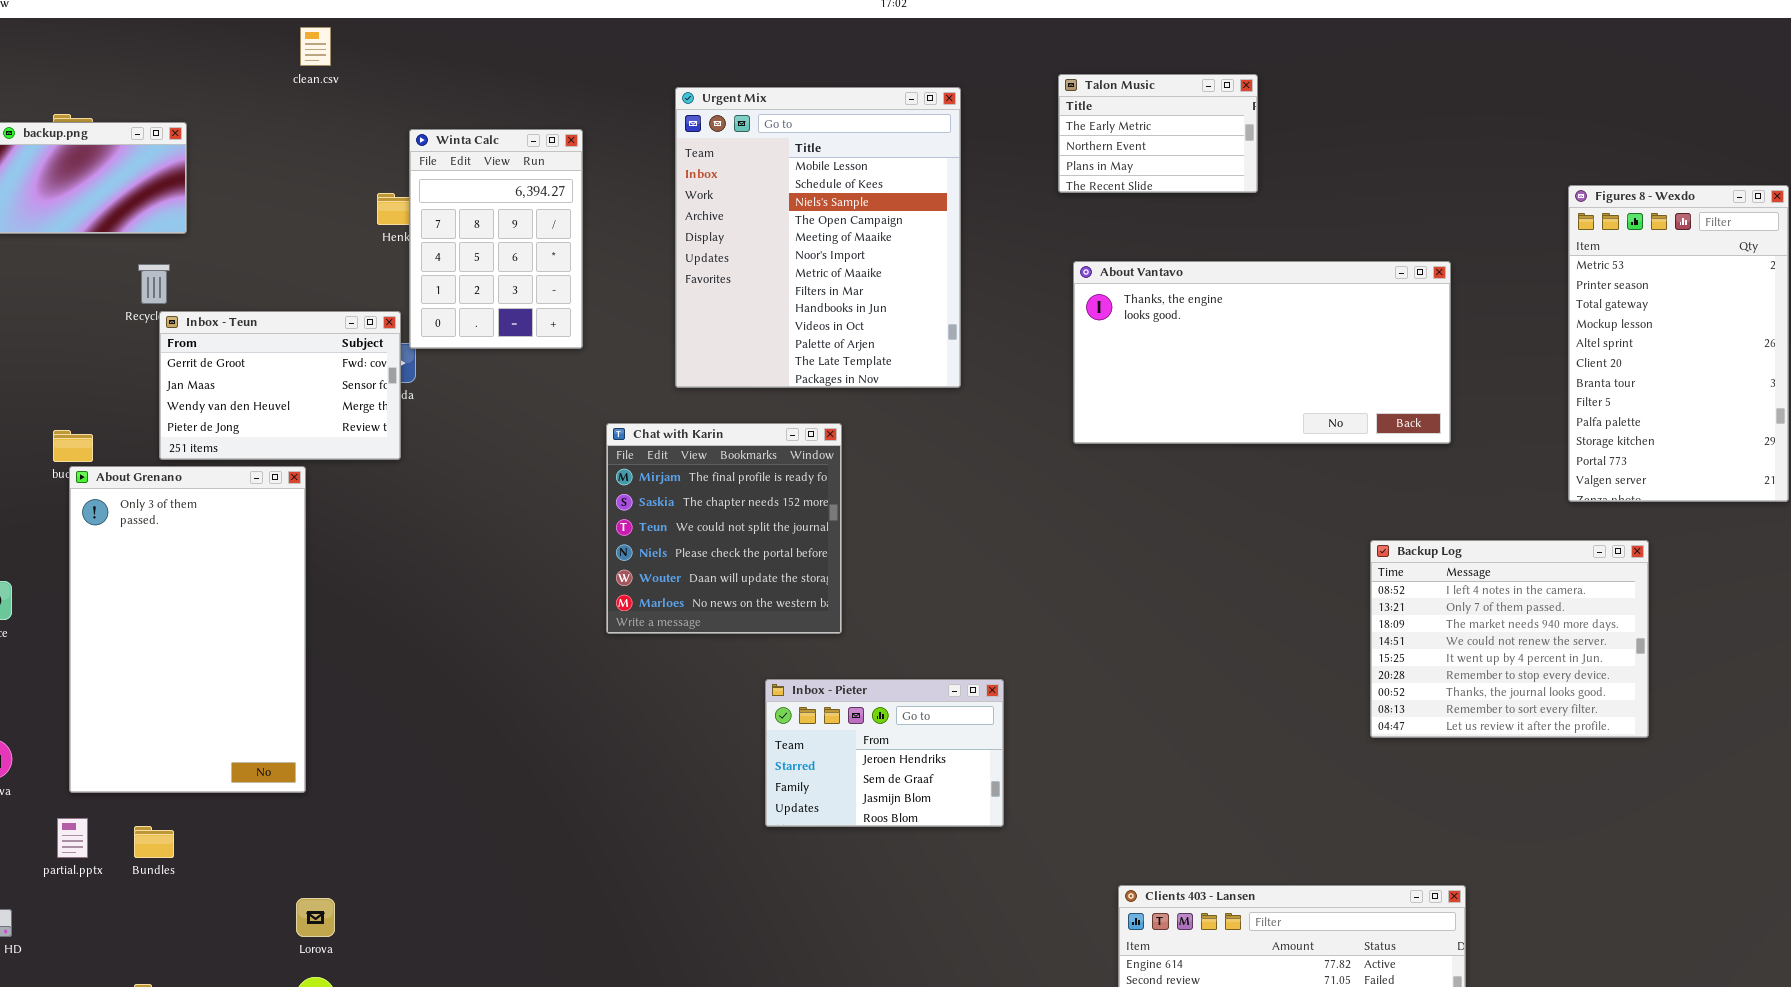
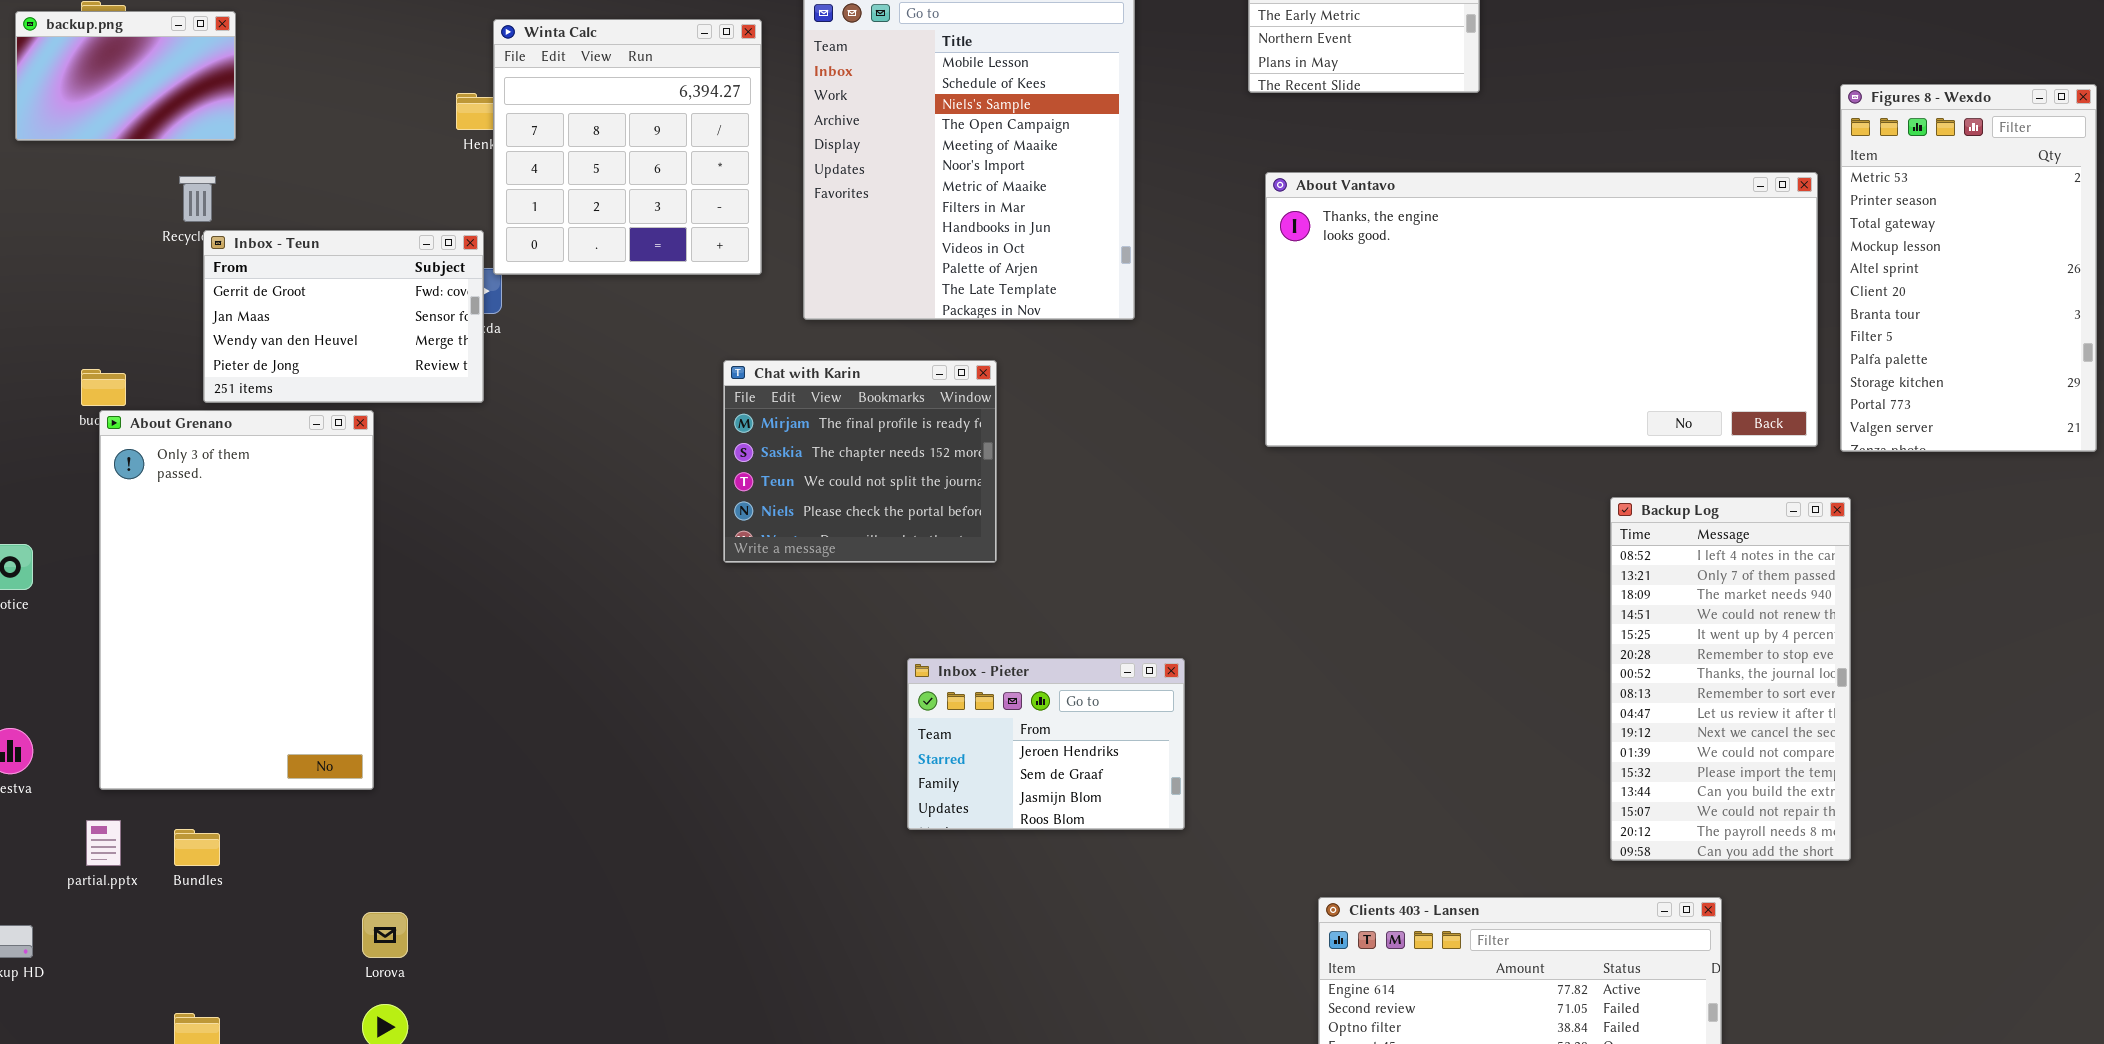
Winta Calc: [409,129,583,349] -> [493,19,762,275], resized
About Vantavo: [1073,261,1451,444] -> [1265,172,1818,447], resized
Chat with Karin: [606,423,842,634] -> [723,360,997,563], resized
Backup Log: [1370,540,1649,738] -> [1610,497,1851,861], resized

